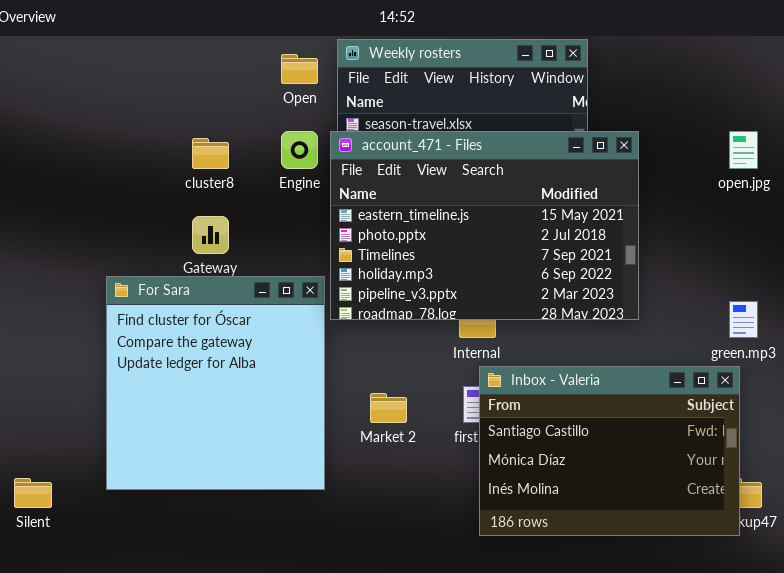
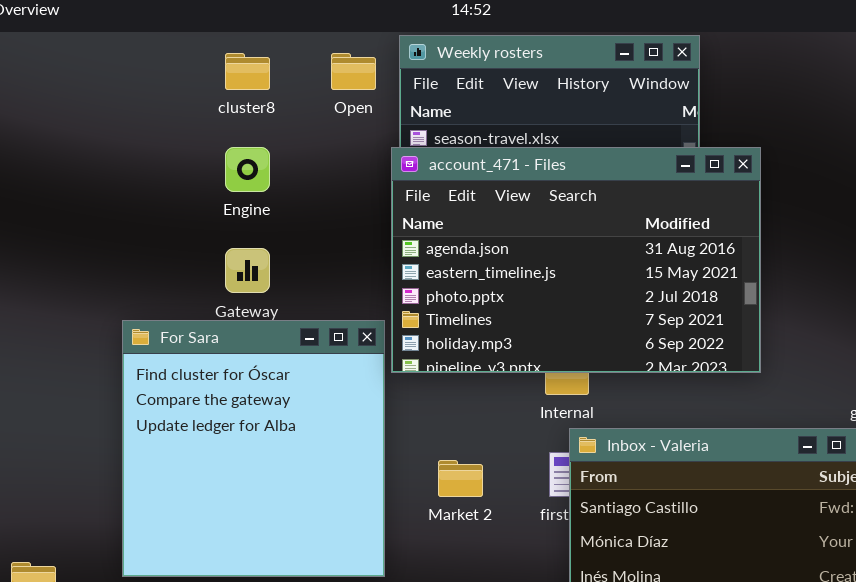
Engine: [281,131,318,169] -> [225,147,270,192], moved
account_471 - Files: [330,131,639,320] -> [391,147,761,373], scrolled up 1 row
cluster8: [192,138,229,169] -> [225,53,270,90], moved

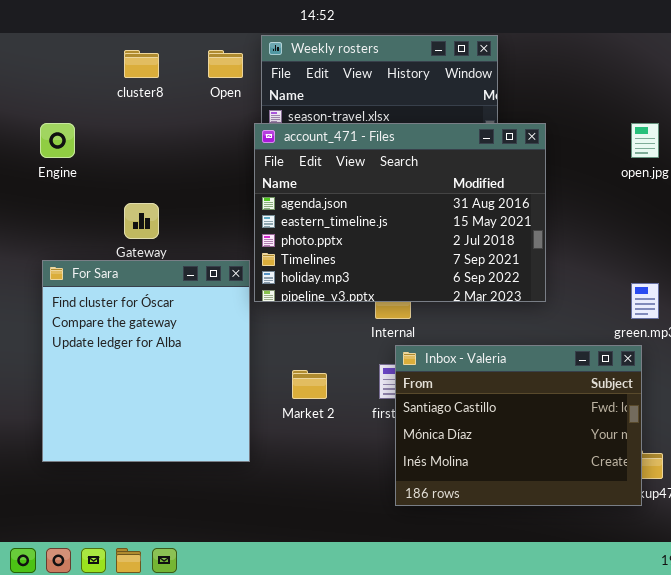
Engine: [225,147,270,192] -> [40,123,75,158], moved

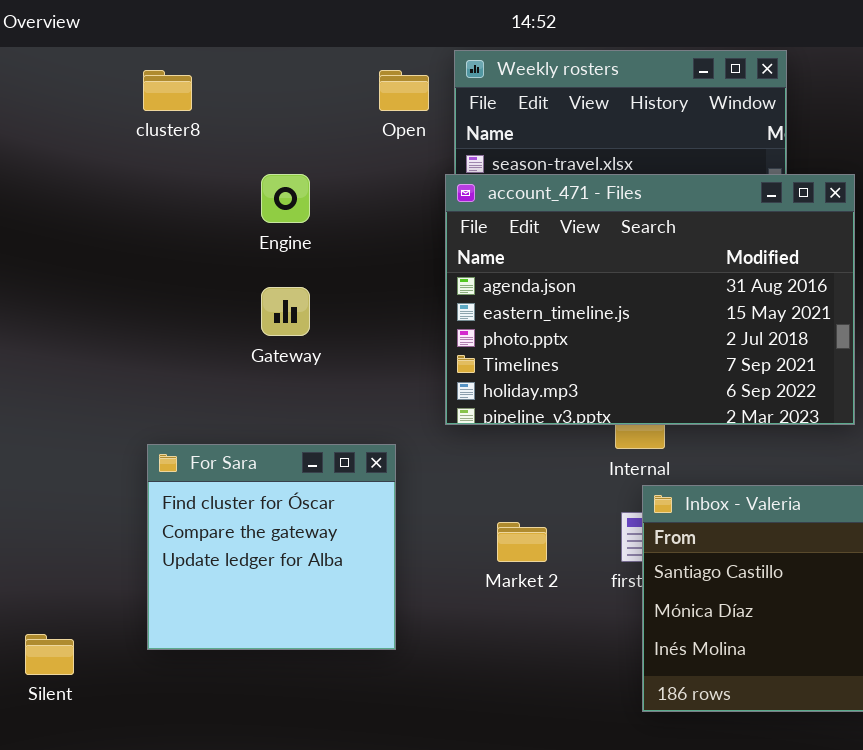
cluster8: [124,50,159,78] -> [143,70,192,111], moved
Engine: [40,123,75,158] -> [261,174,310,223], moved
For Sara: [42,260,250,462] -> [147,444,396,650], resized

